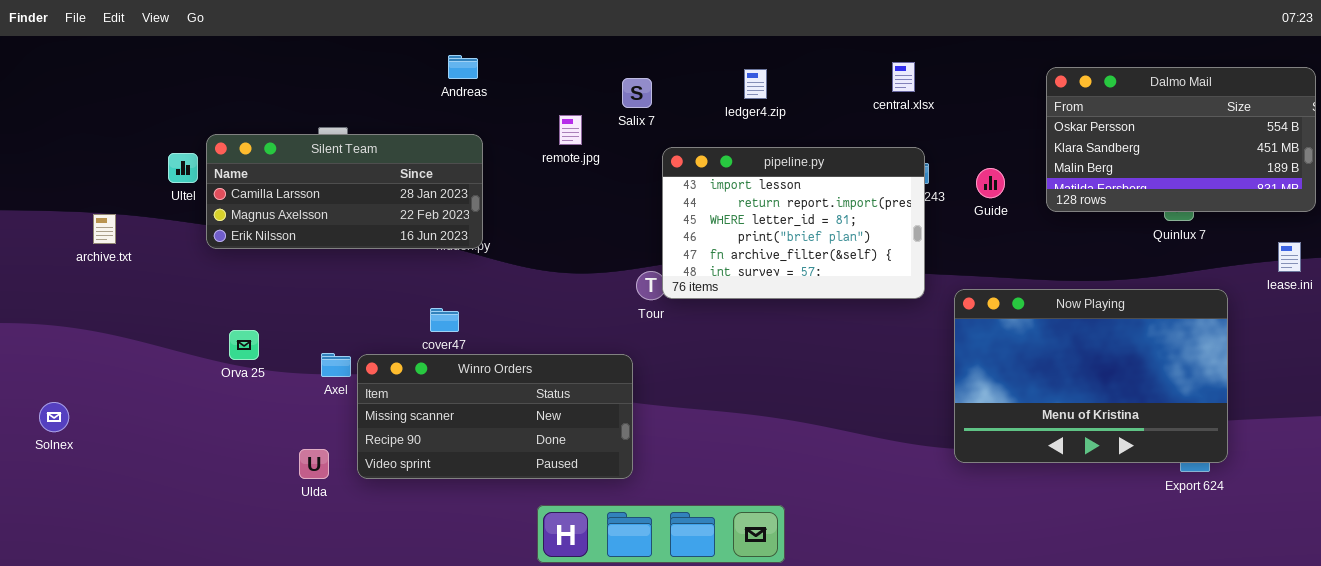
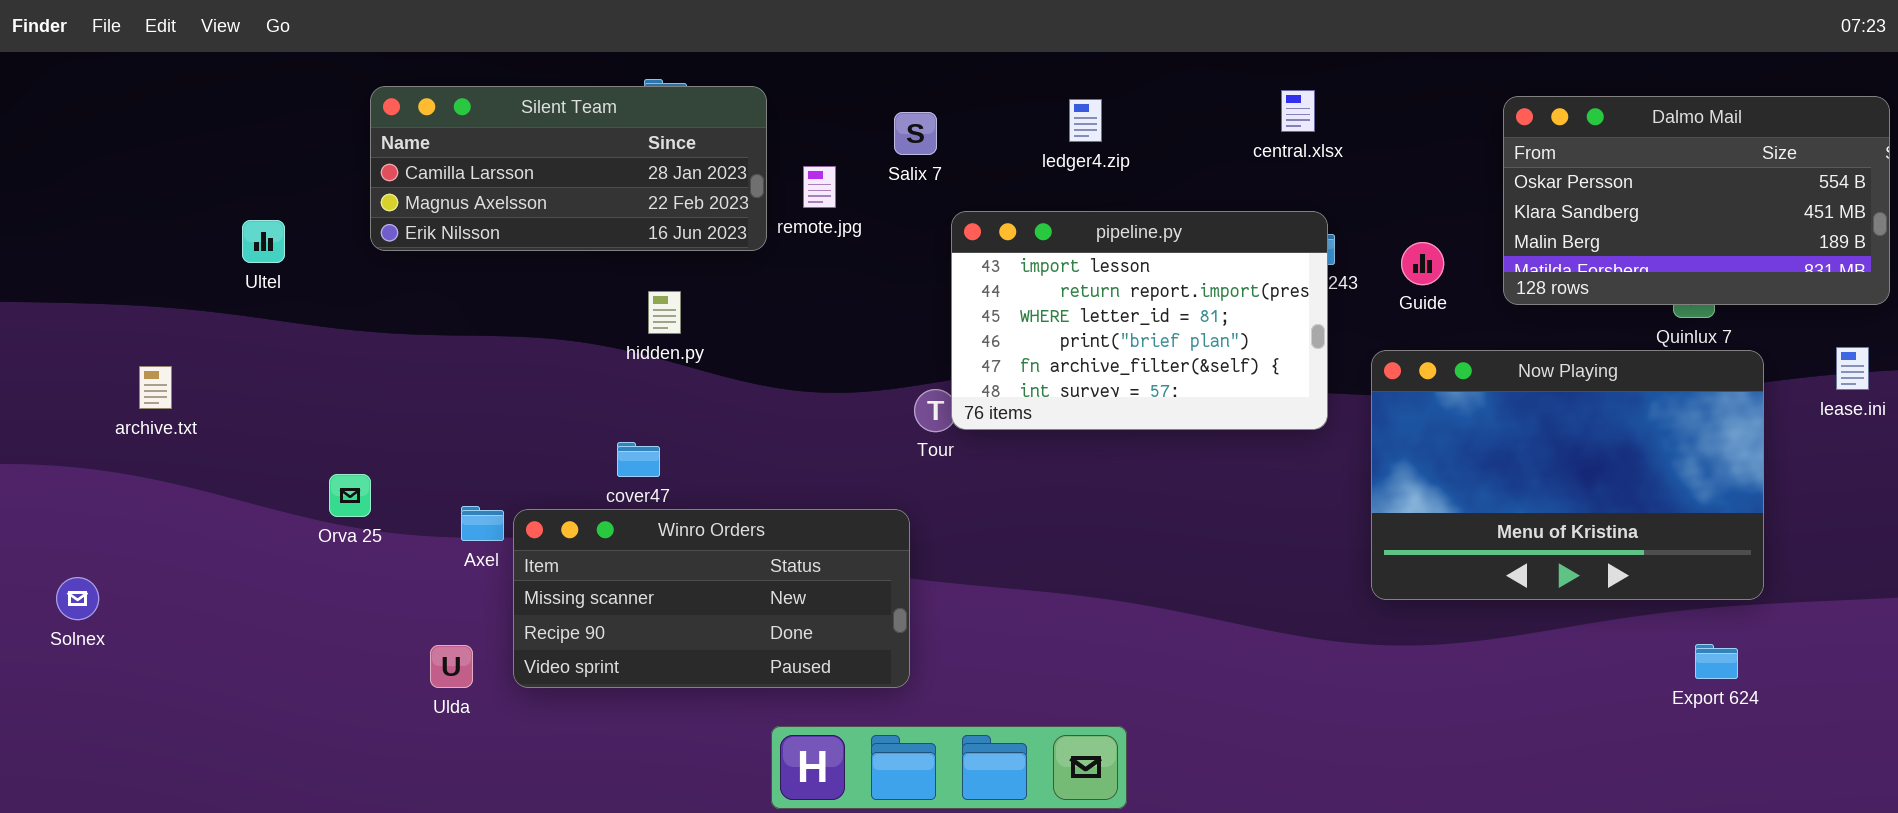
Silent Team: [206,134,483,249] -> [370,86,767,251], moved
archive.txt: [93,214,116,244] -> [139,366,172,409], moved
Now Playing: [954,289,1228,463] -> [1371,350,1764,600], moved

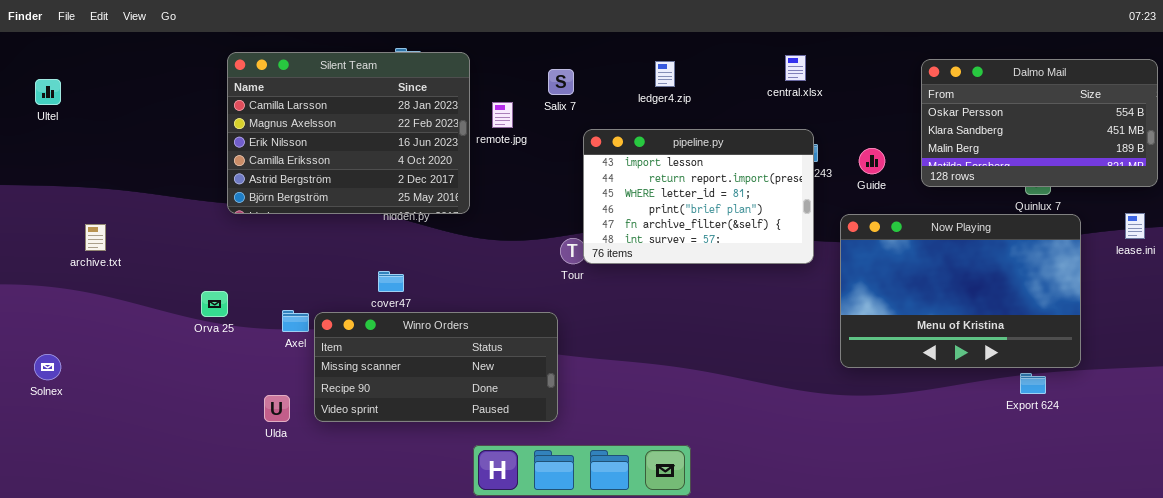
Silent Team: [370,86,767,251] -> [227,52,470,214], resized
Ultel: [242,220,285,263] -> [35,79,61,105], moved
Export 624: [1695,644,1738,679] -> [1020,373,1046,394], moved

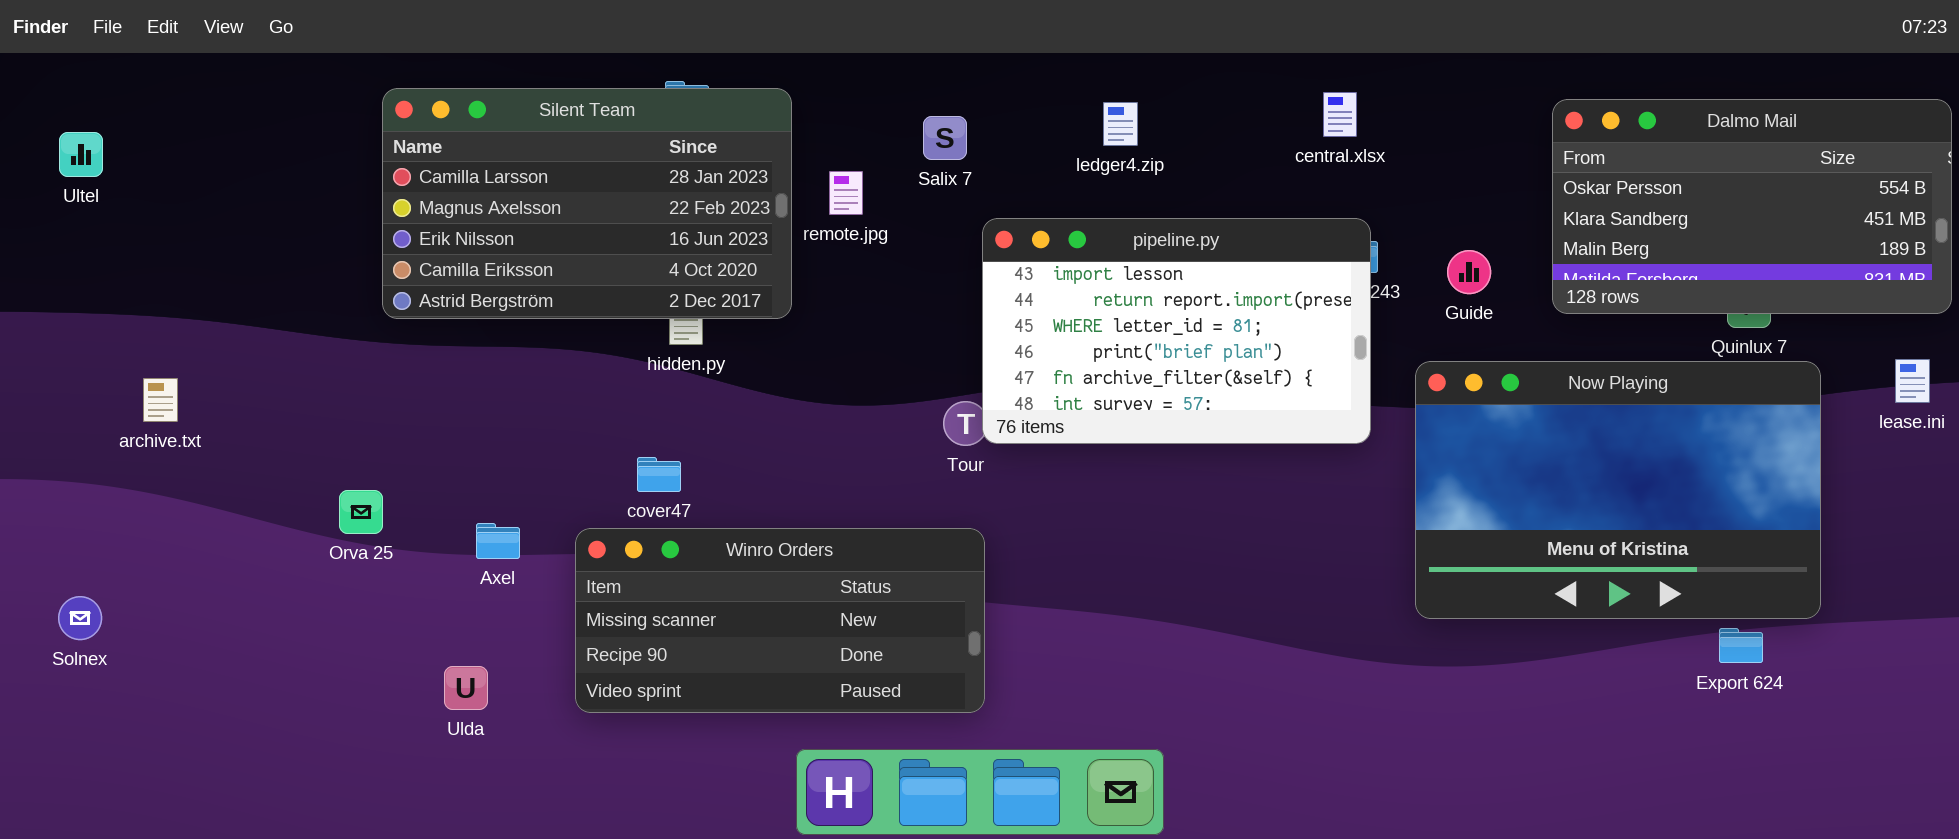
Silent Team: [227,52,470,214] -> [382,88,792,319], resized
Winro Orders: [314,312,558,422] -> [575,528,985,713], moved

